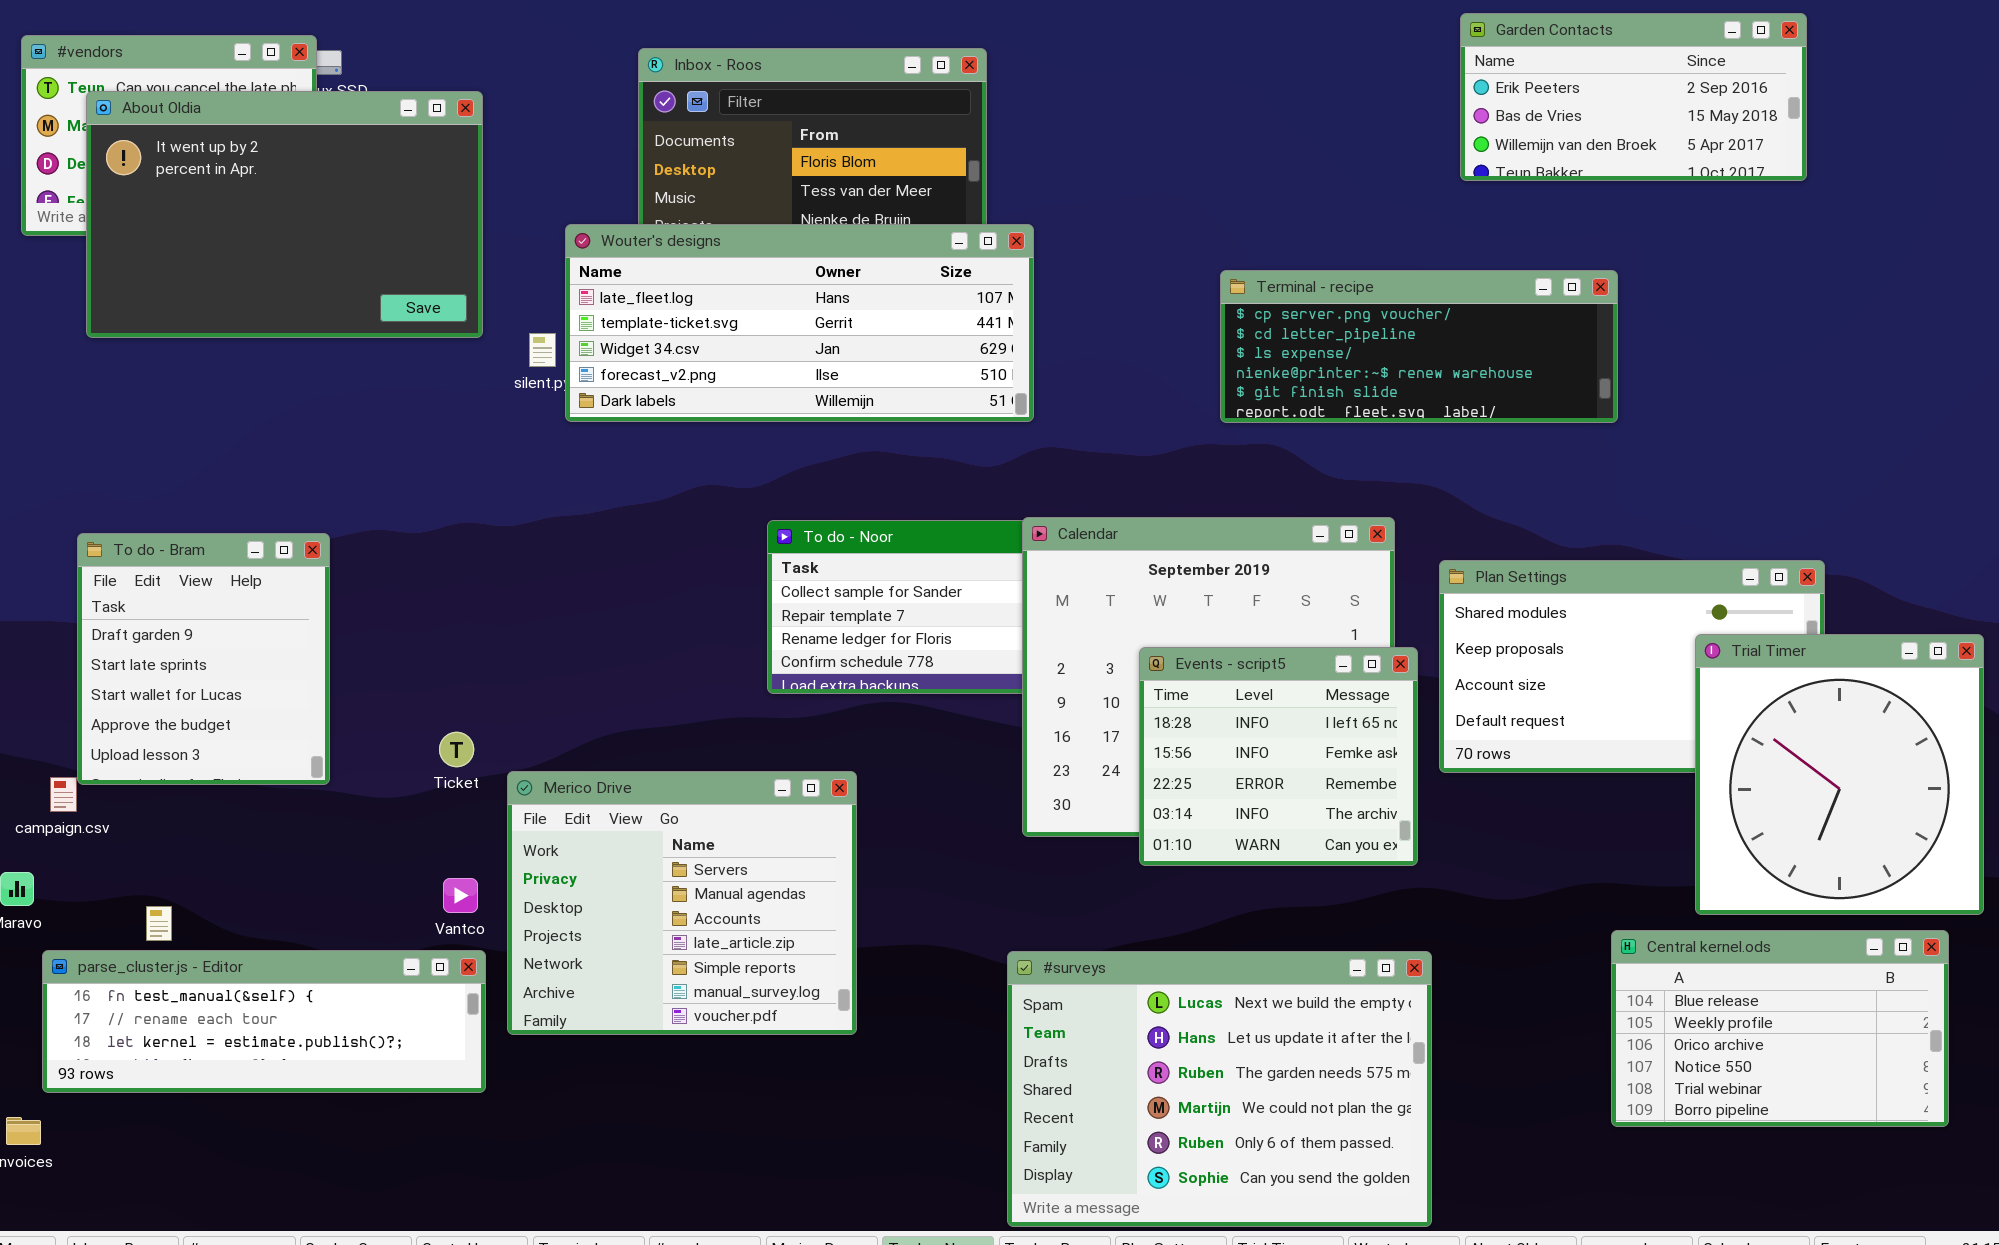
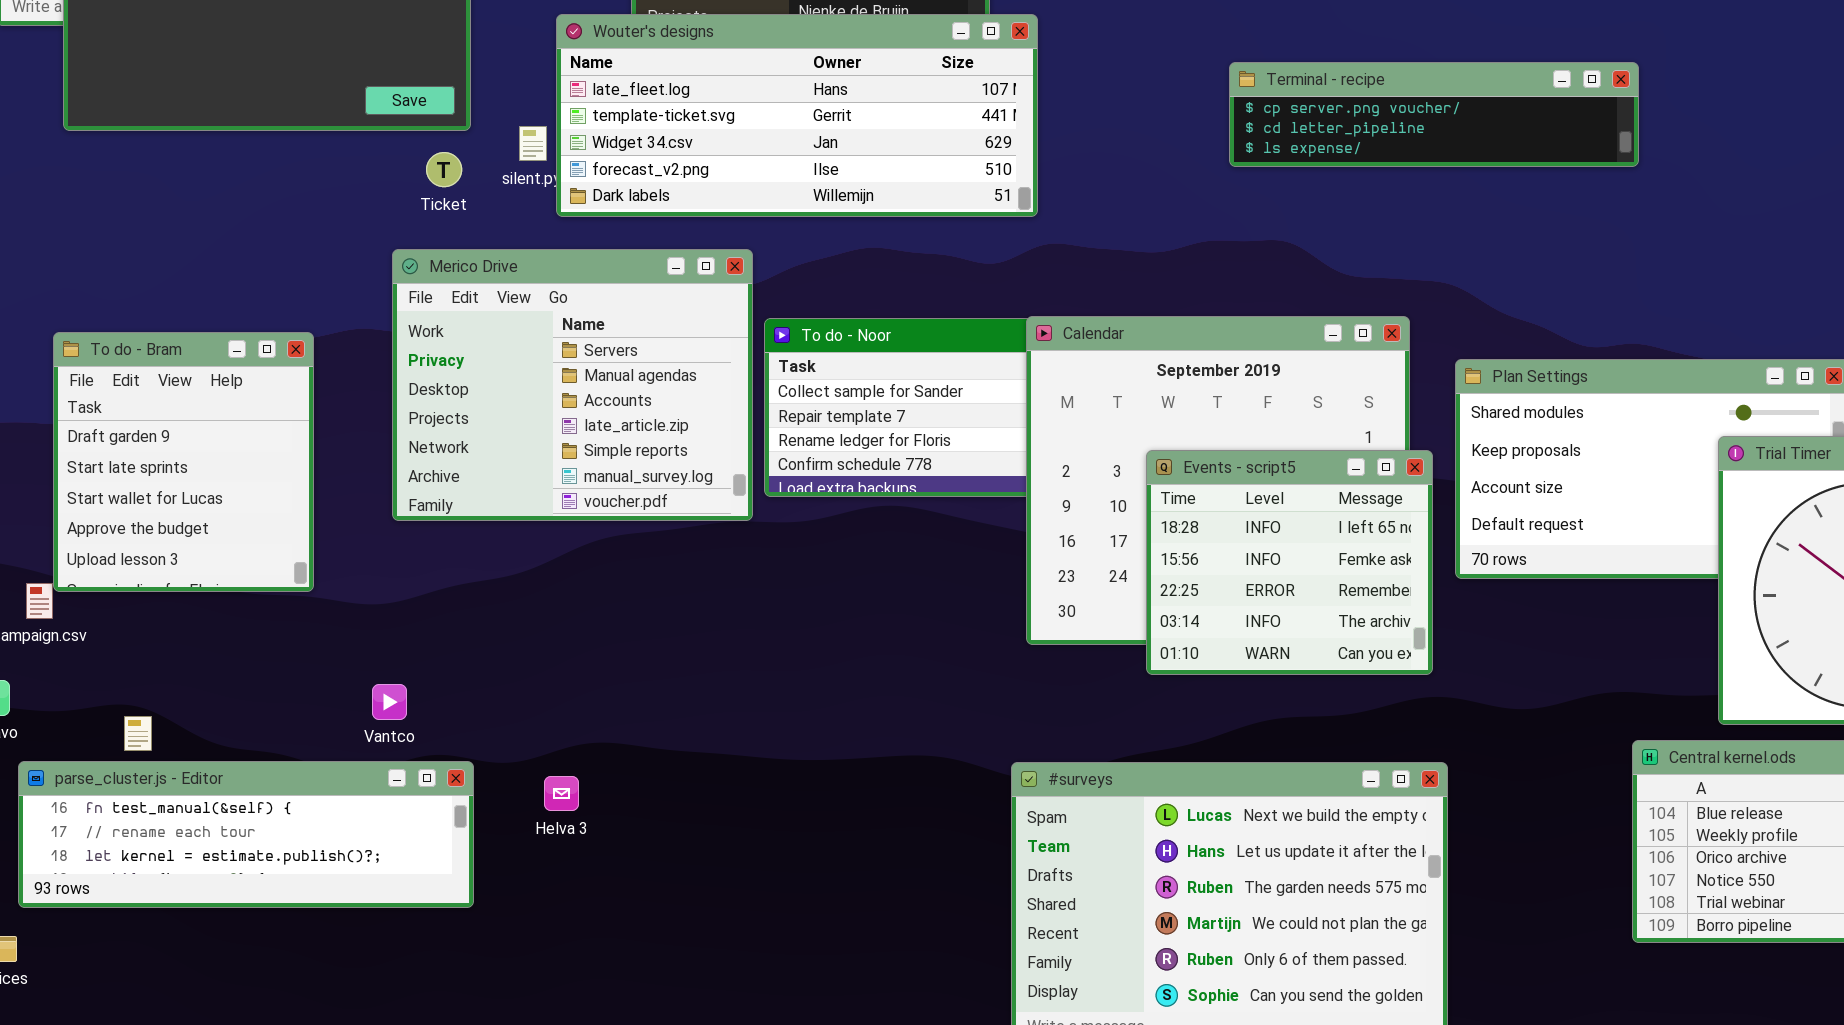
Terminal - recipe: [1220,270,1618,423] -> [1229,62,1639,167], resized
Ticket: [439,732,474,767] -> [426,152,462,187], moved
Merico Drive: [507,771,857,1035] -> [392,249,753,521], moved
Vantco: [443,878,478,913] -> [372,684,407,720], moved

